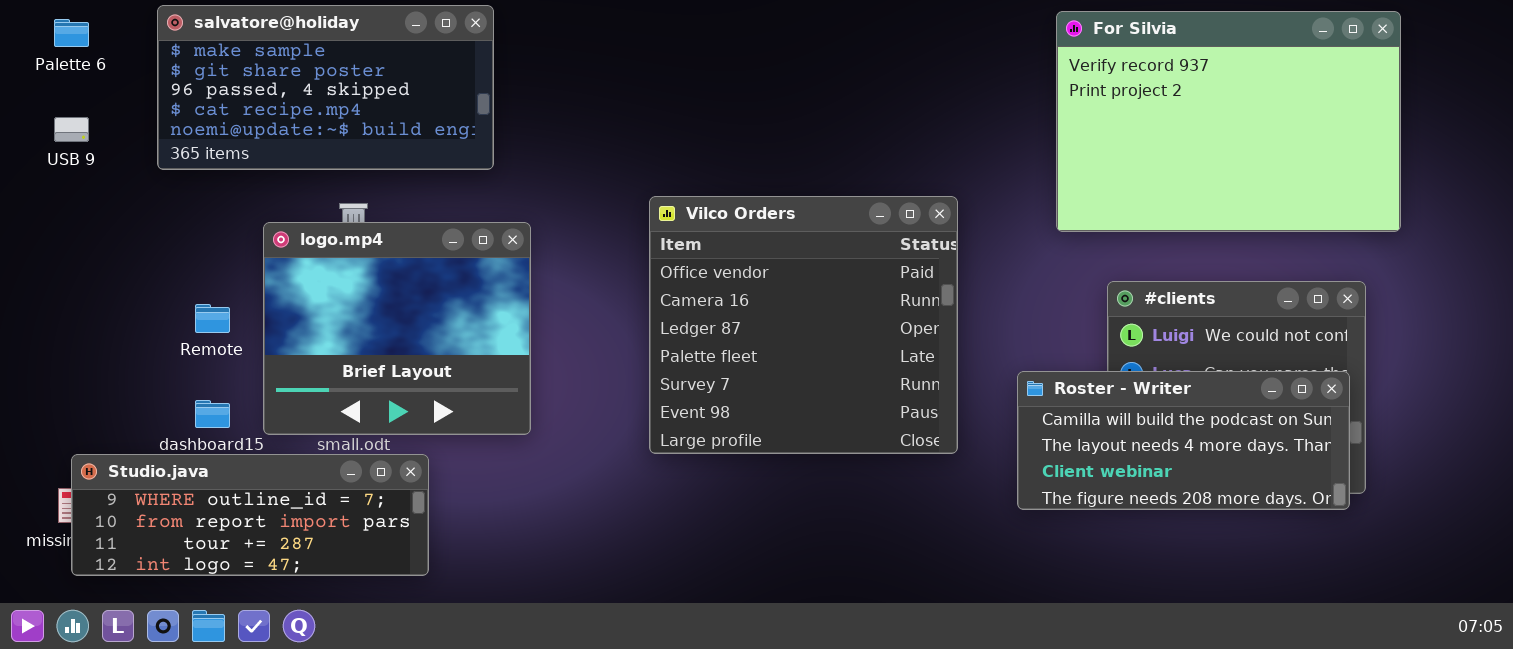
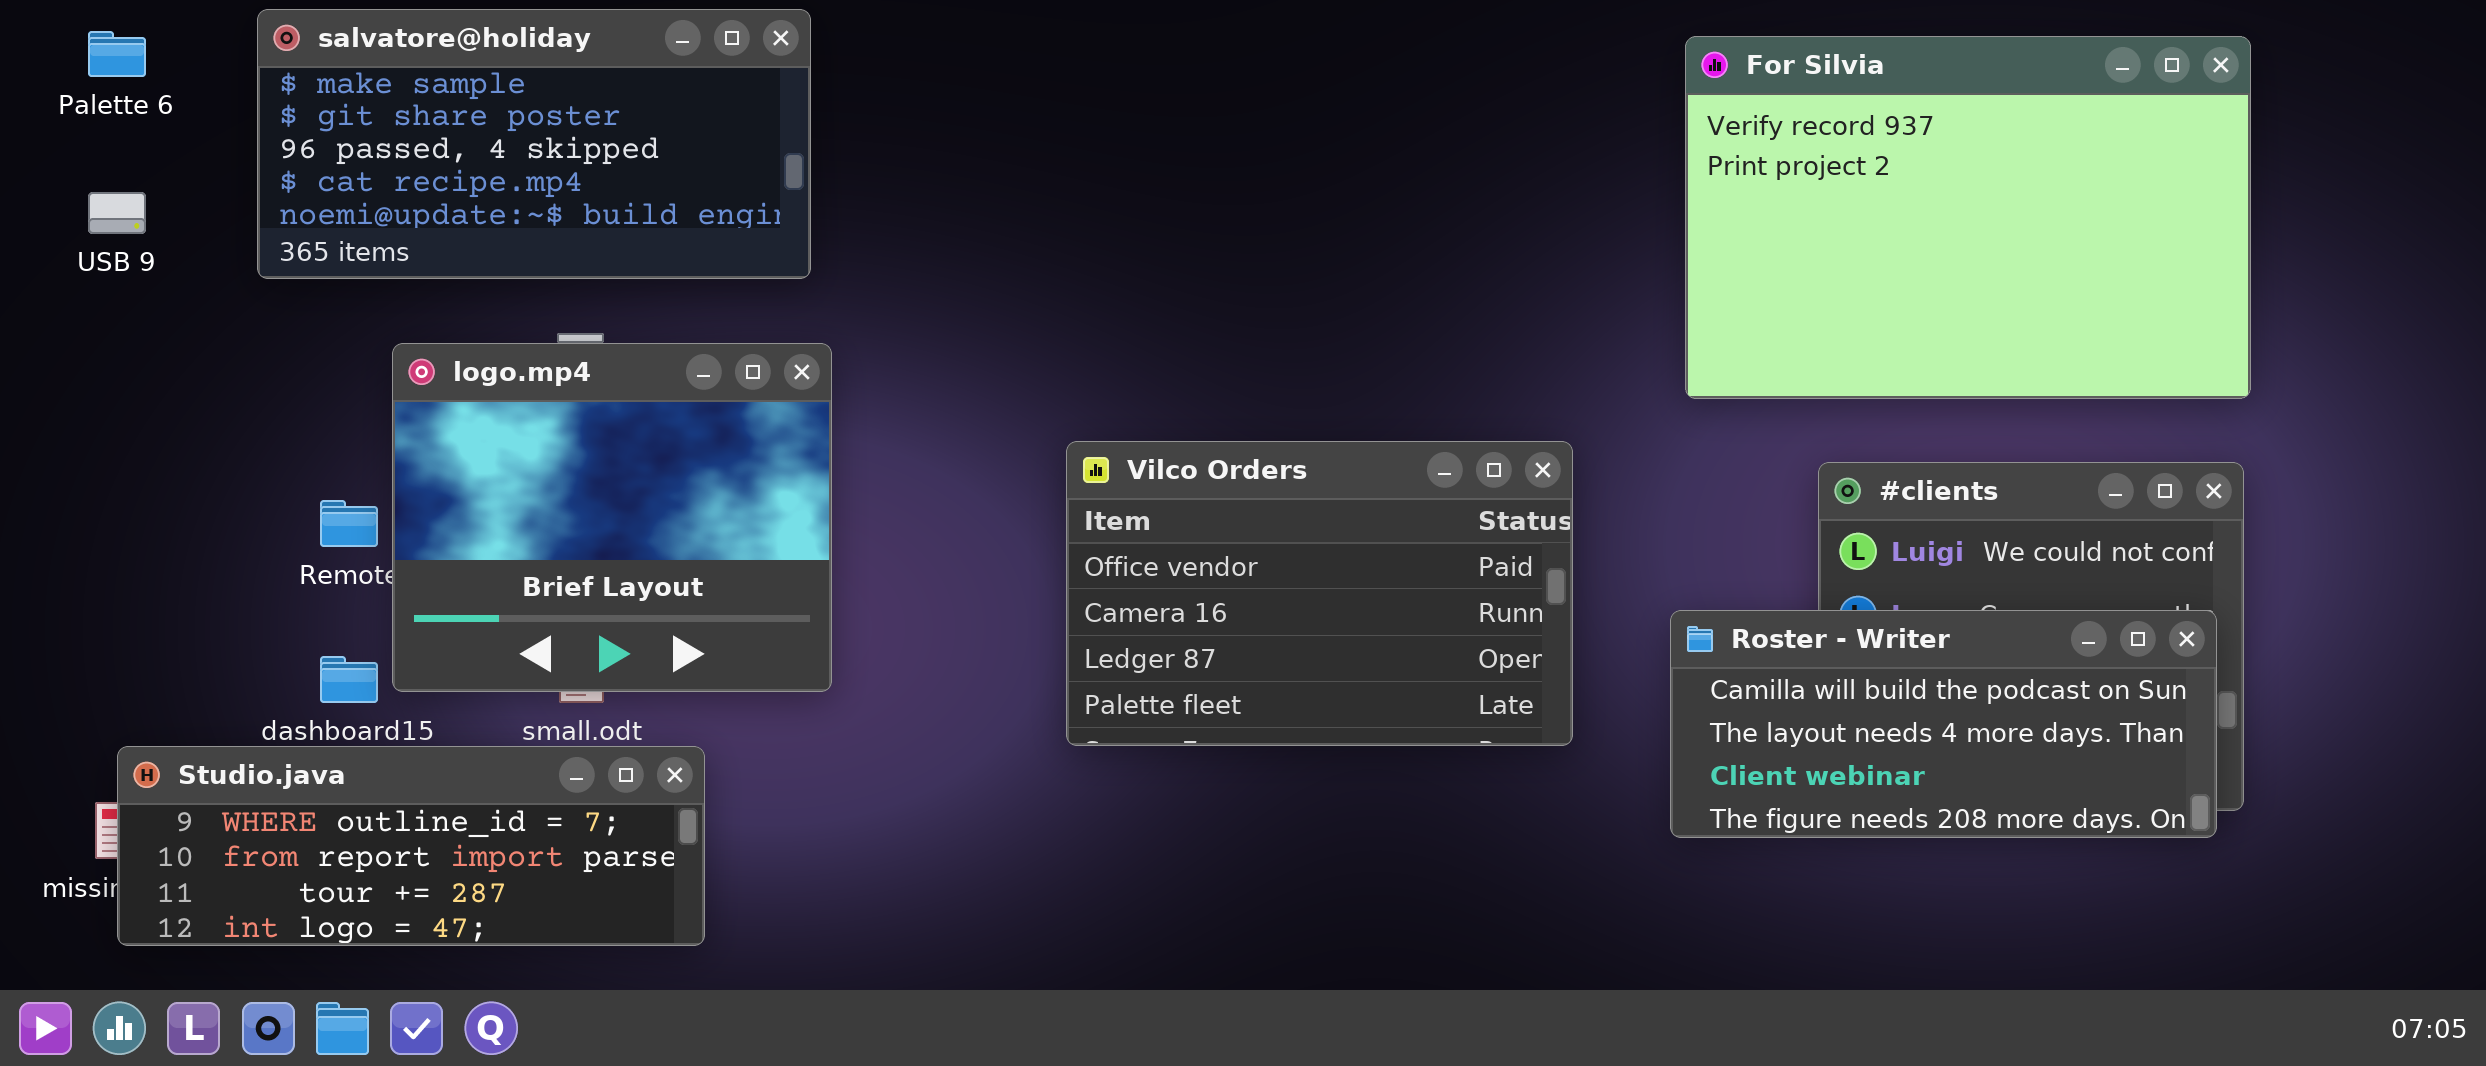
For Silvia: [1056,11,1401,232] -> [1685,36,2251,399], moved
Vilco Orders: [649,196,958,454] -> [1066,441,1573,746], resized
logo.mp4: [263,222,531,435] -> [392,343,832,692], moved

